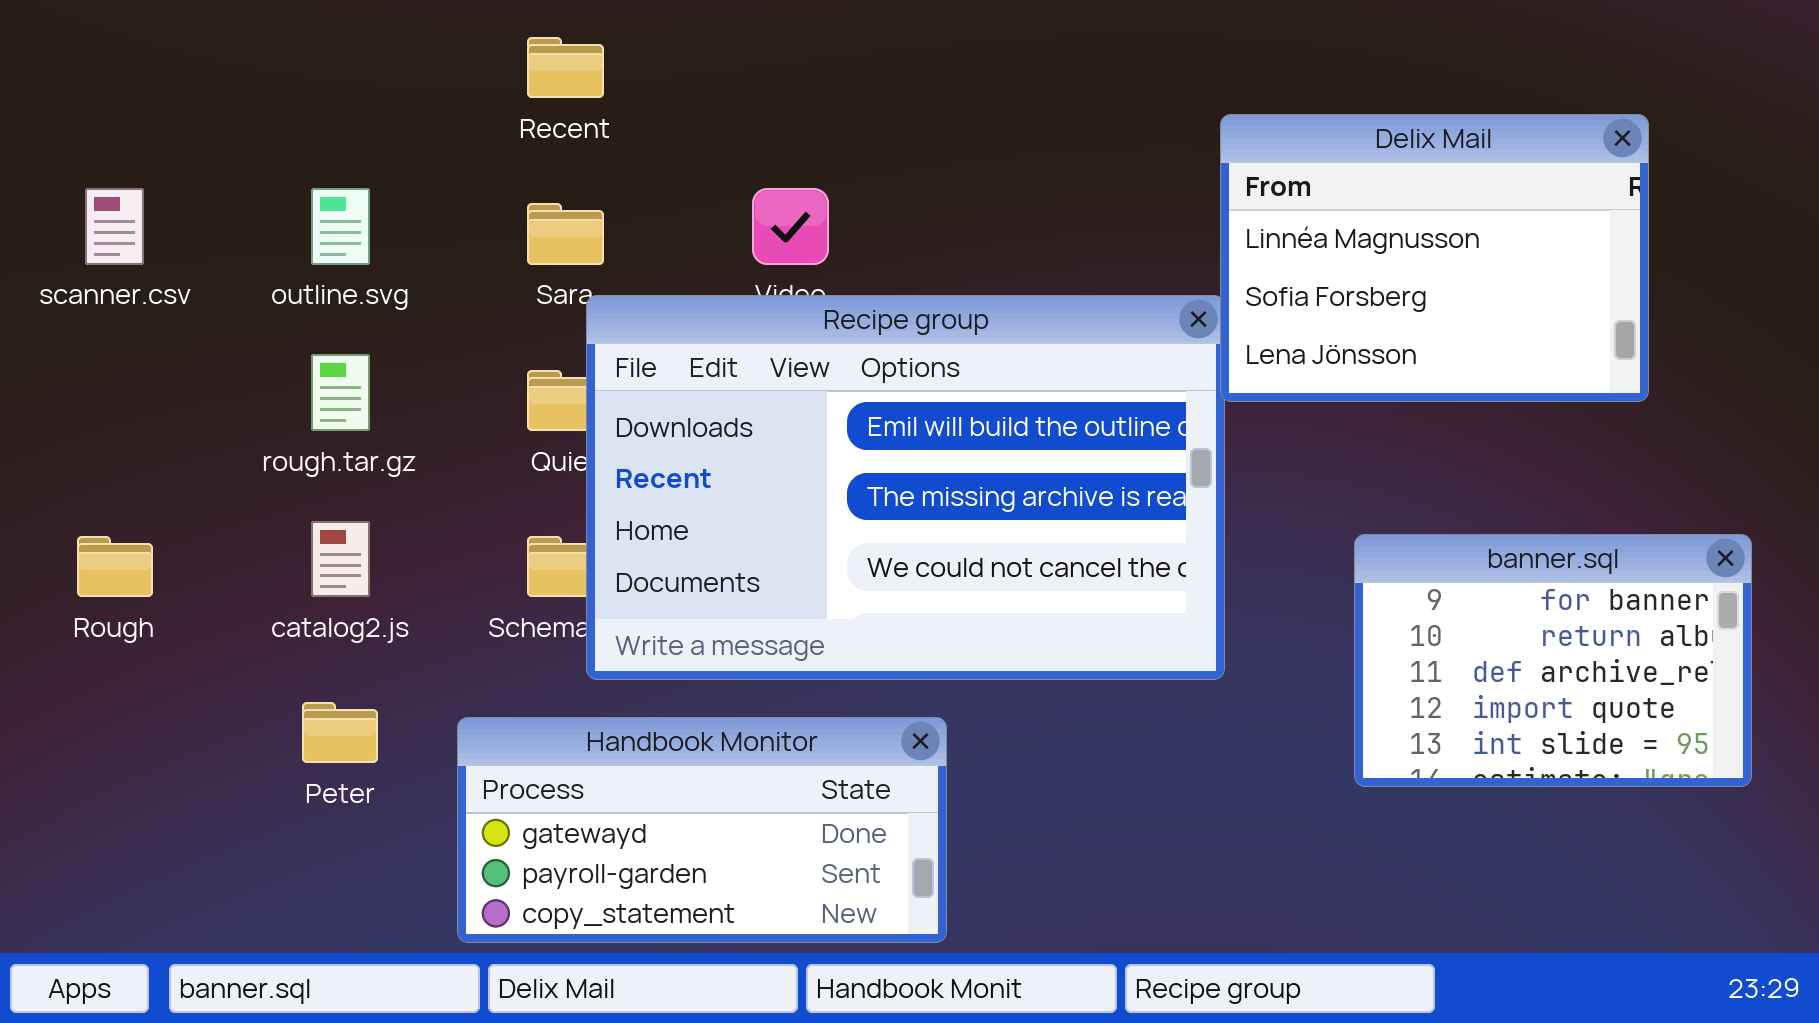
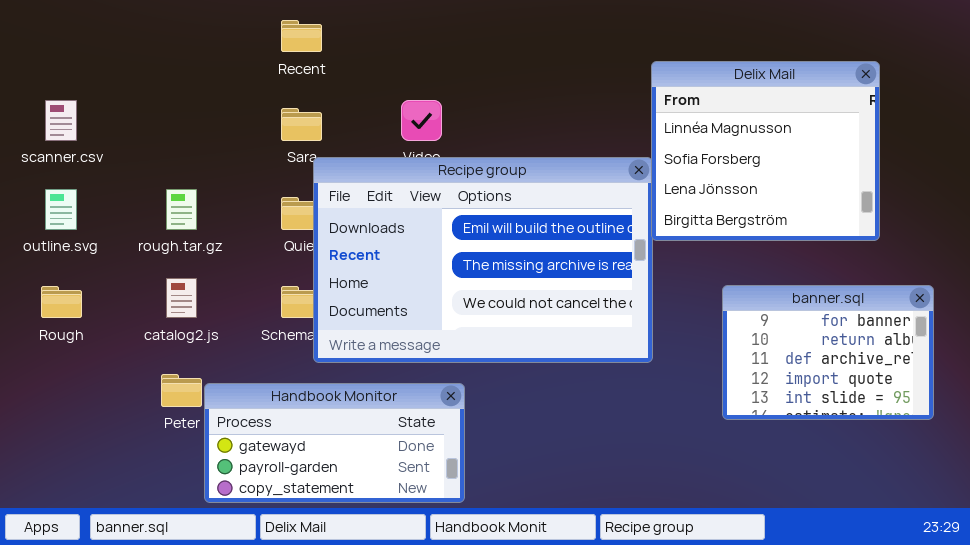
Delix Mail: [1220,114,1649,402] -> [651,61,880,241], resized
outline.svg: [311,188,370,265] -> [45,189,77,230], moved
Handbook Monitor: [457,717,947,943] -> [204,383,465,503], moved

